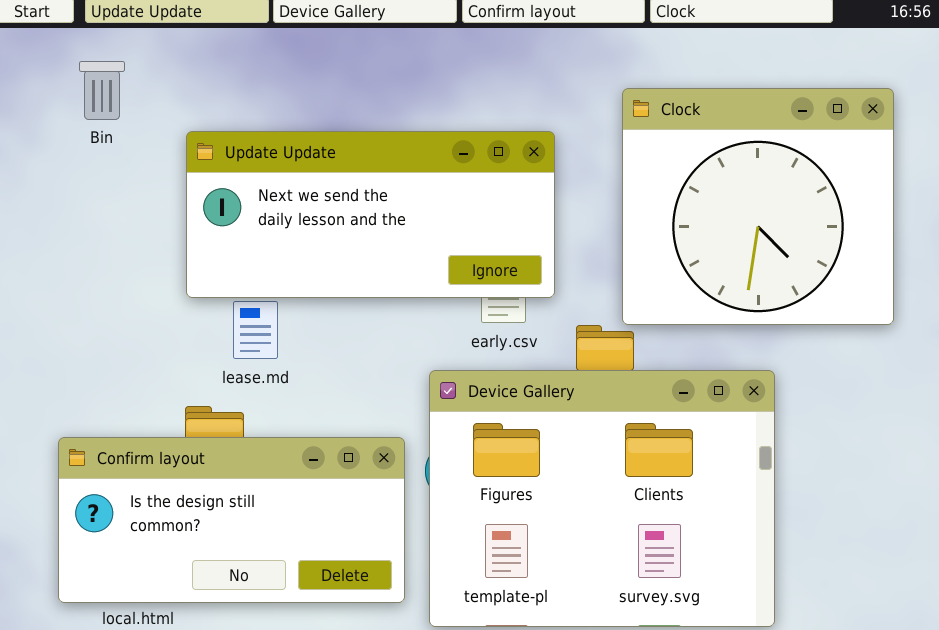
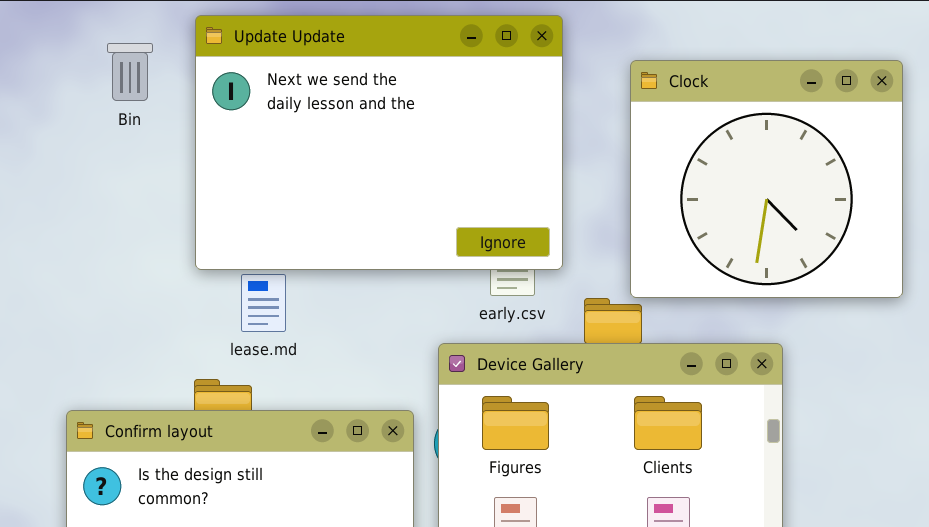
Bin: [79,61,125,120] -> [107,43,153,101], moved
Update Update: [186,131,555,298] -> [195,15,563,270], resized

